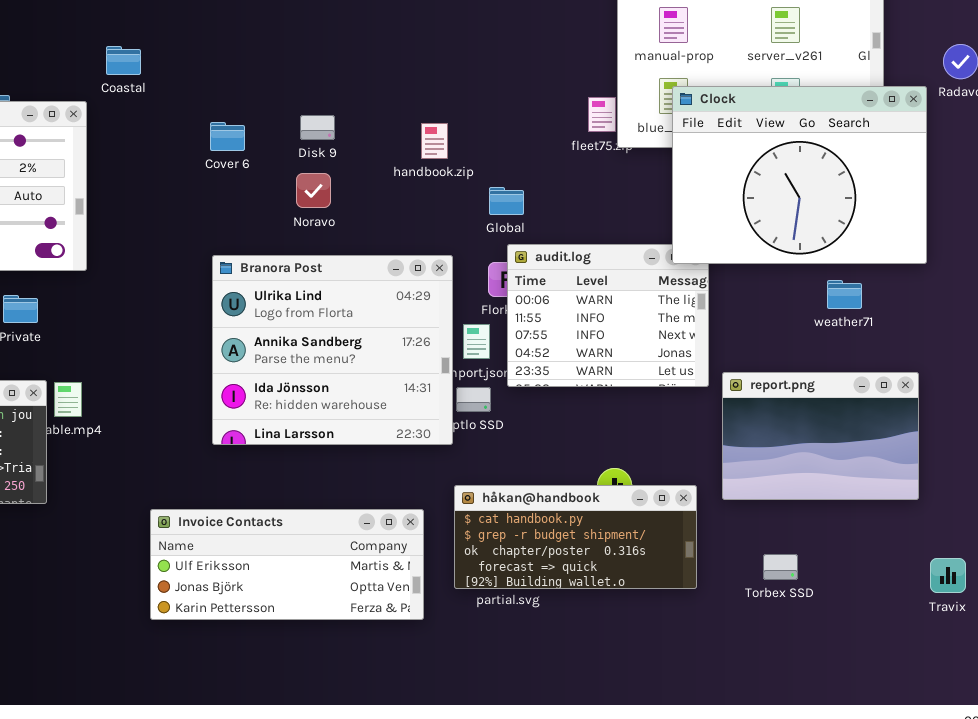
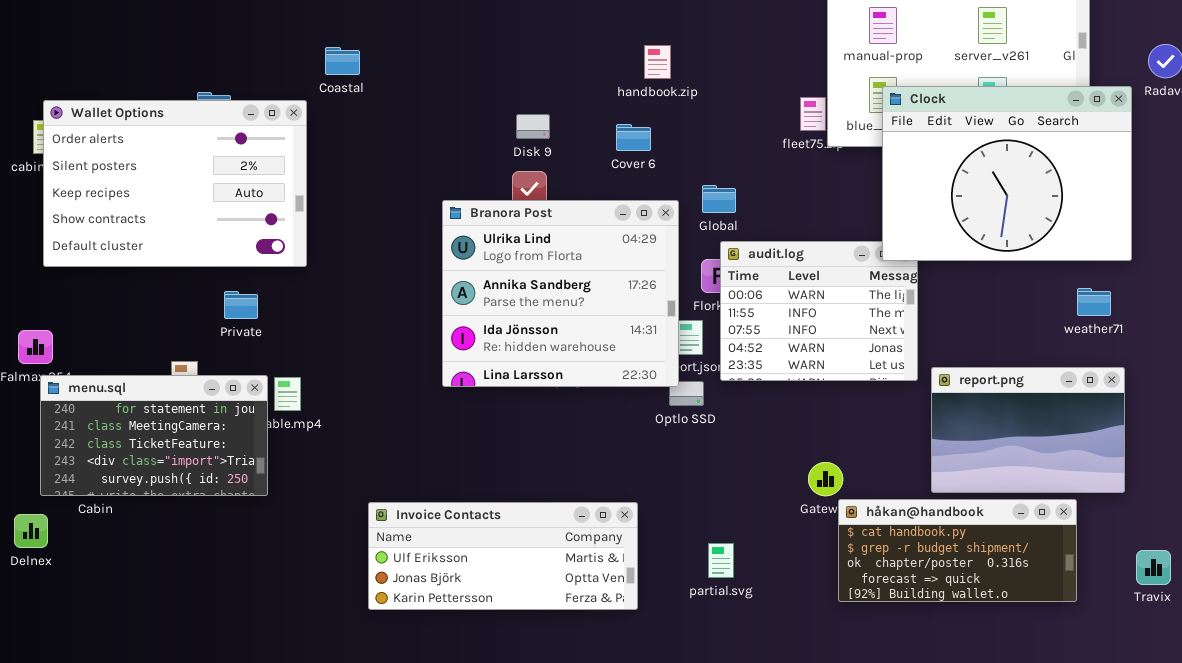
Cover 6: [210,122,245,151] -> [616,124,651,151], moved
handbook.zip: [421,123,448,159] -> [644,45,671,79], moved
Branora Post: [212,255,453,445] -> [442,200,679,387], moved
weather71: [827,280,862,309] -> [1077,288,1111,316], moved
håkan@handbook: [454,485,697,589] -> [838,499,1077,602], moved

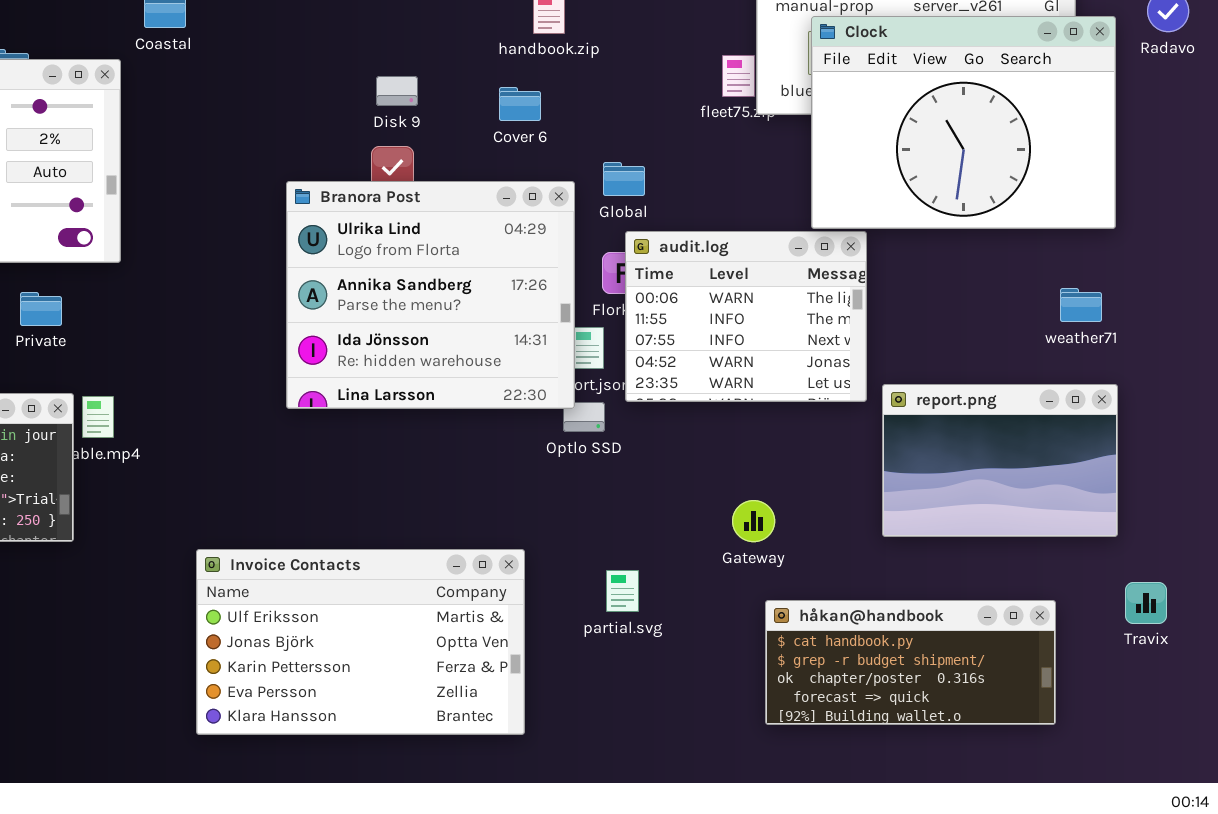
Clock: [882,86,1132,261] -> [811,16,1116,229], moved
håkan@handbook: [838,499,1077,602] -> [765,600,1056,725], moved
Invoice Contacts: [368,502,638,610] -> [196,549,525,735], resized
partial.svg: [708,543,734,578] -> [606,570,639,612], moved
Travix: [1136,550,1171,585] -> [1125,582,1167,624], moved

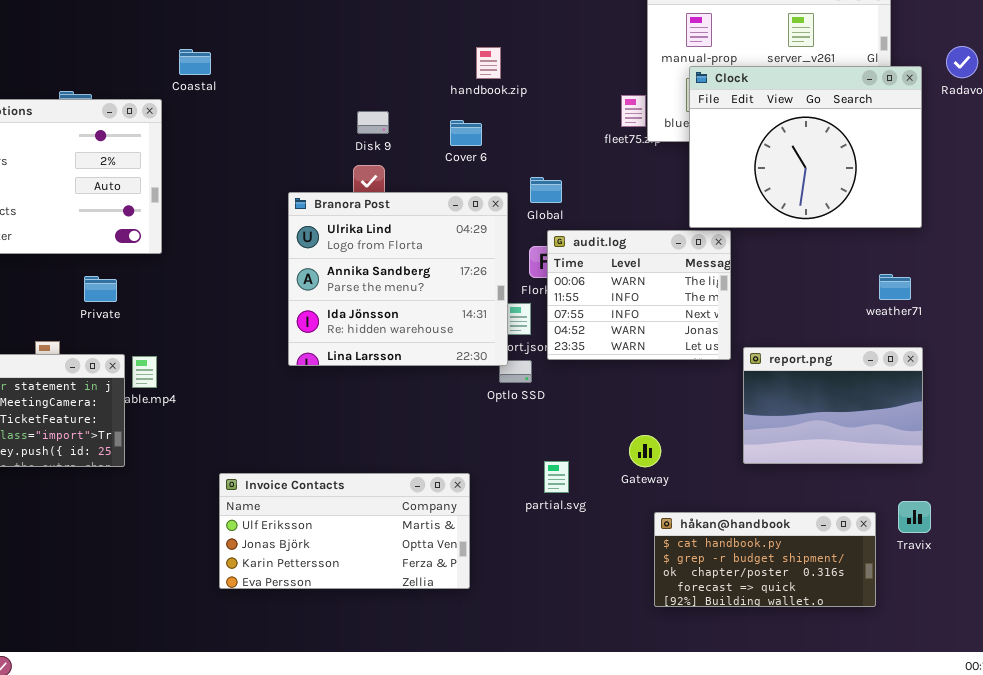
Invoice Contacts: [196,549,525,735] -> [219,473,470,589], resized
partial.svg: [606,570,639,612] -> [544,461,569,493], moved
Travix: [1125,582,1167,624] -> [898,501,931,533], moved

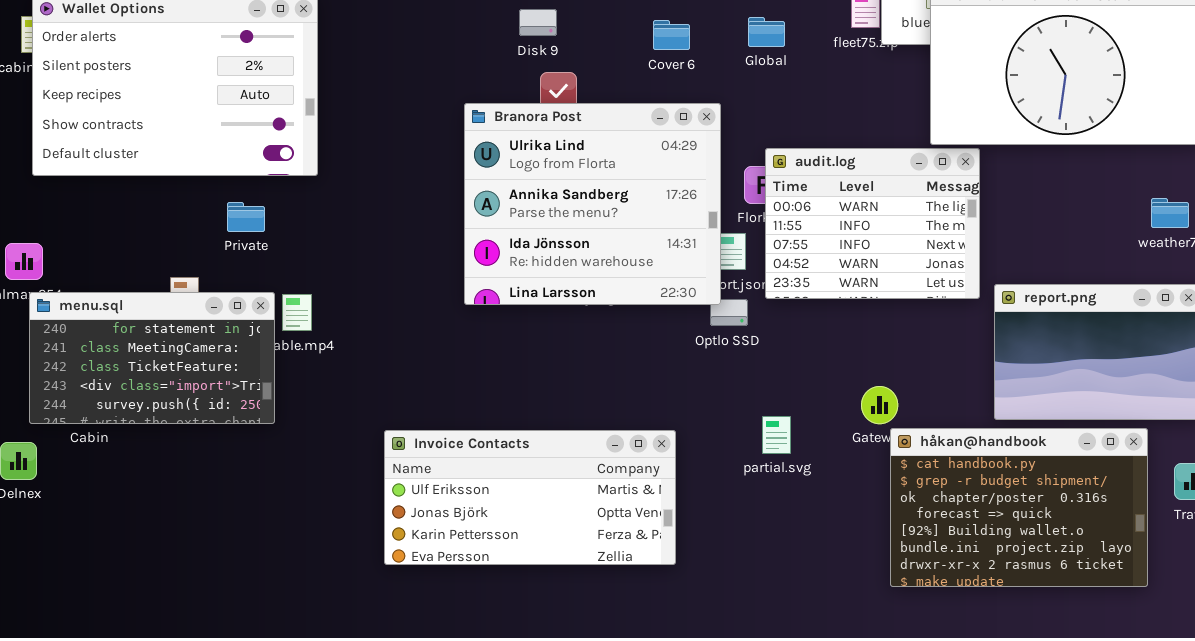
Disk 9: [357,111,389,134] -> [519,9,557,36], moved
Global: [530,177,562,203] -> [748,17,785,47], moved
håkan@handbook: [654,512,876,607] -> [890,428,1148,587], resized

